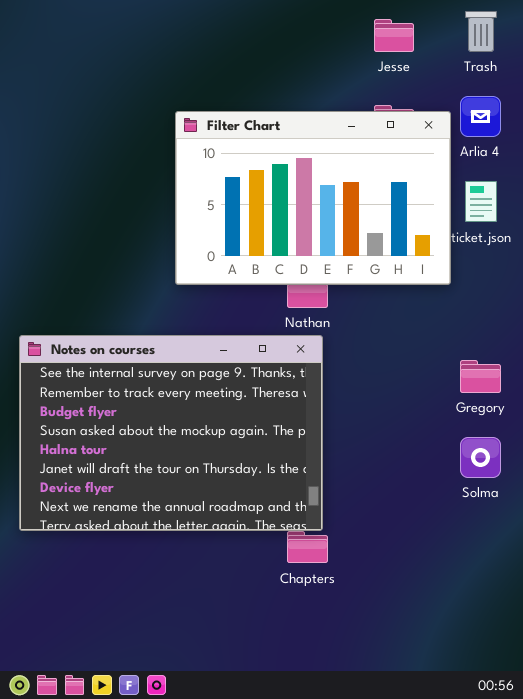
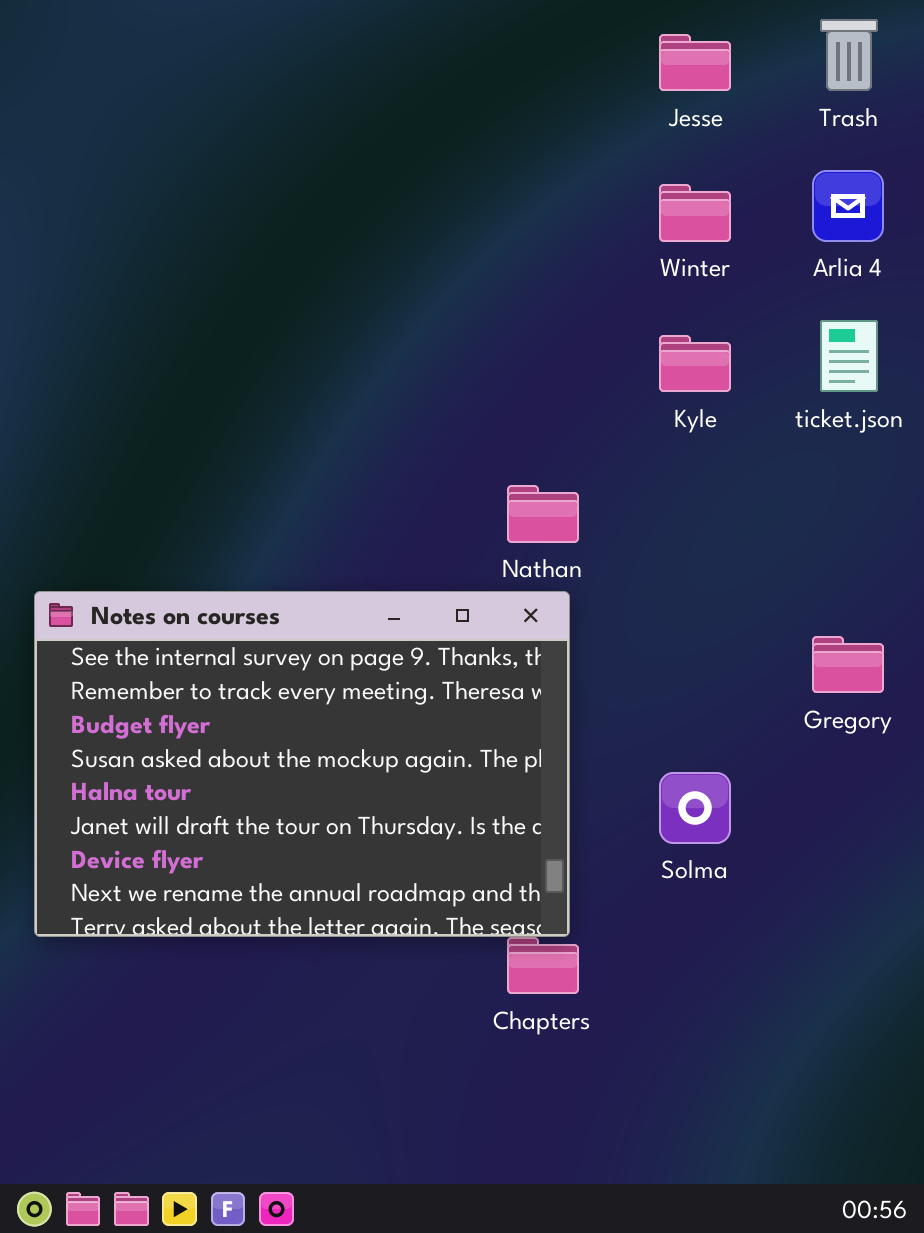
Filter Chart: [175,111,451,285] -> none, closed
Solma: [460,437,501,478] -> [659,772,731,844], moved

